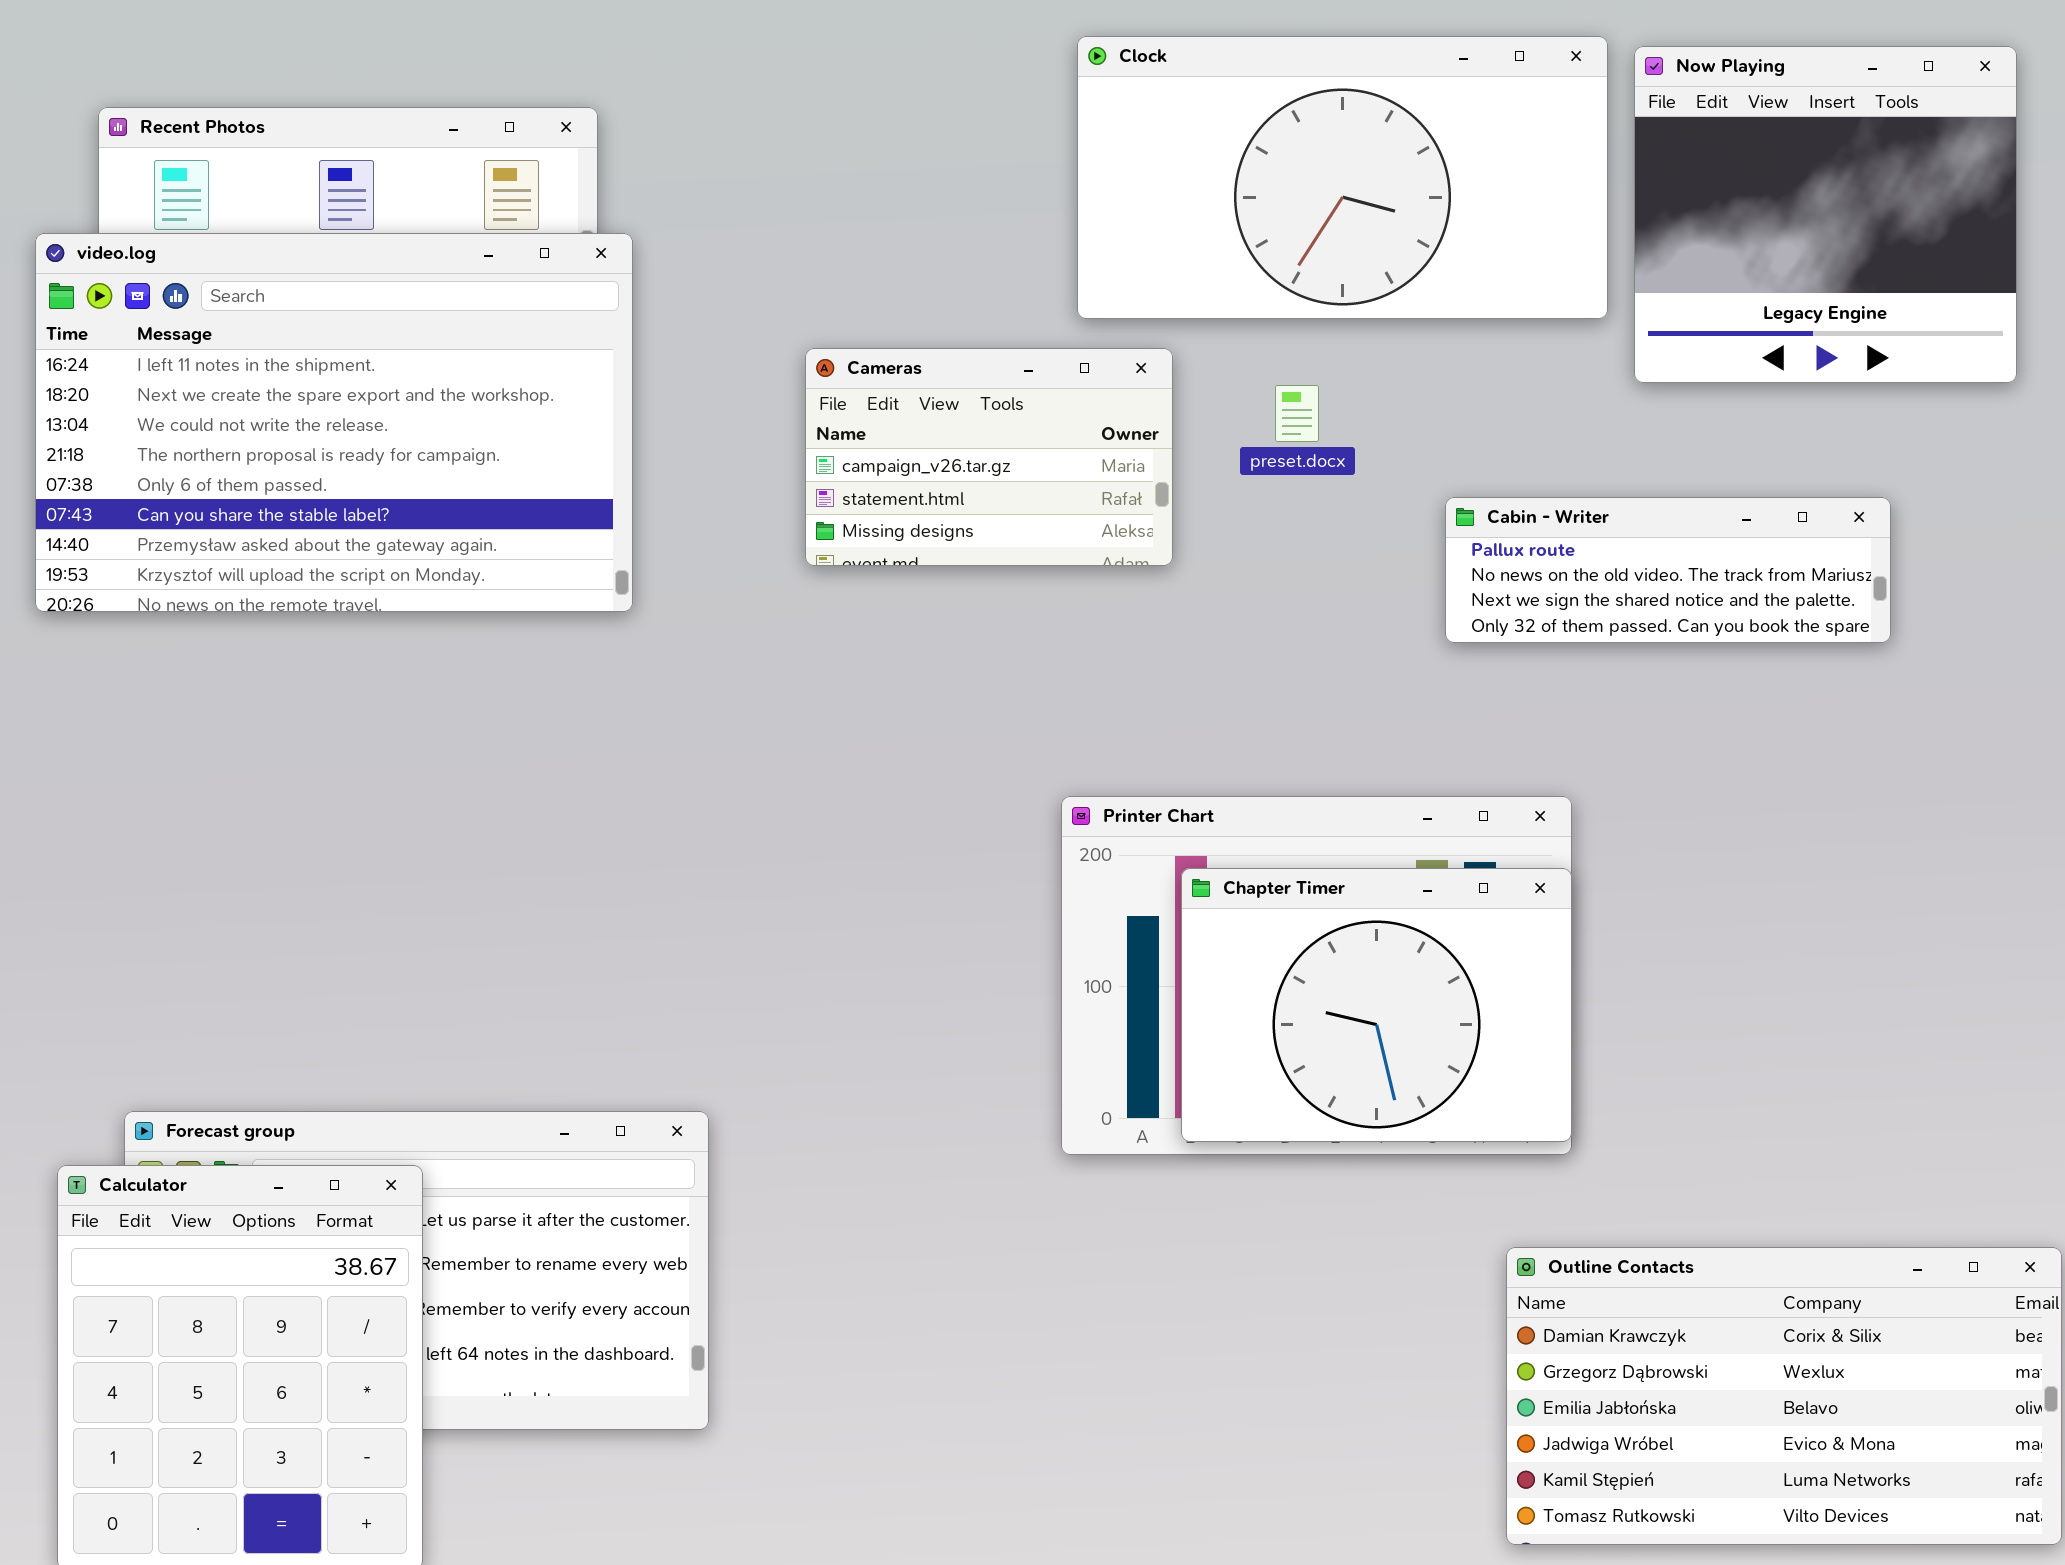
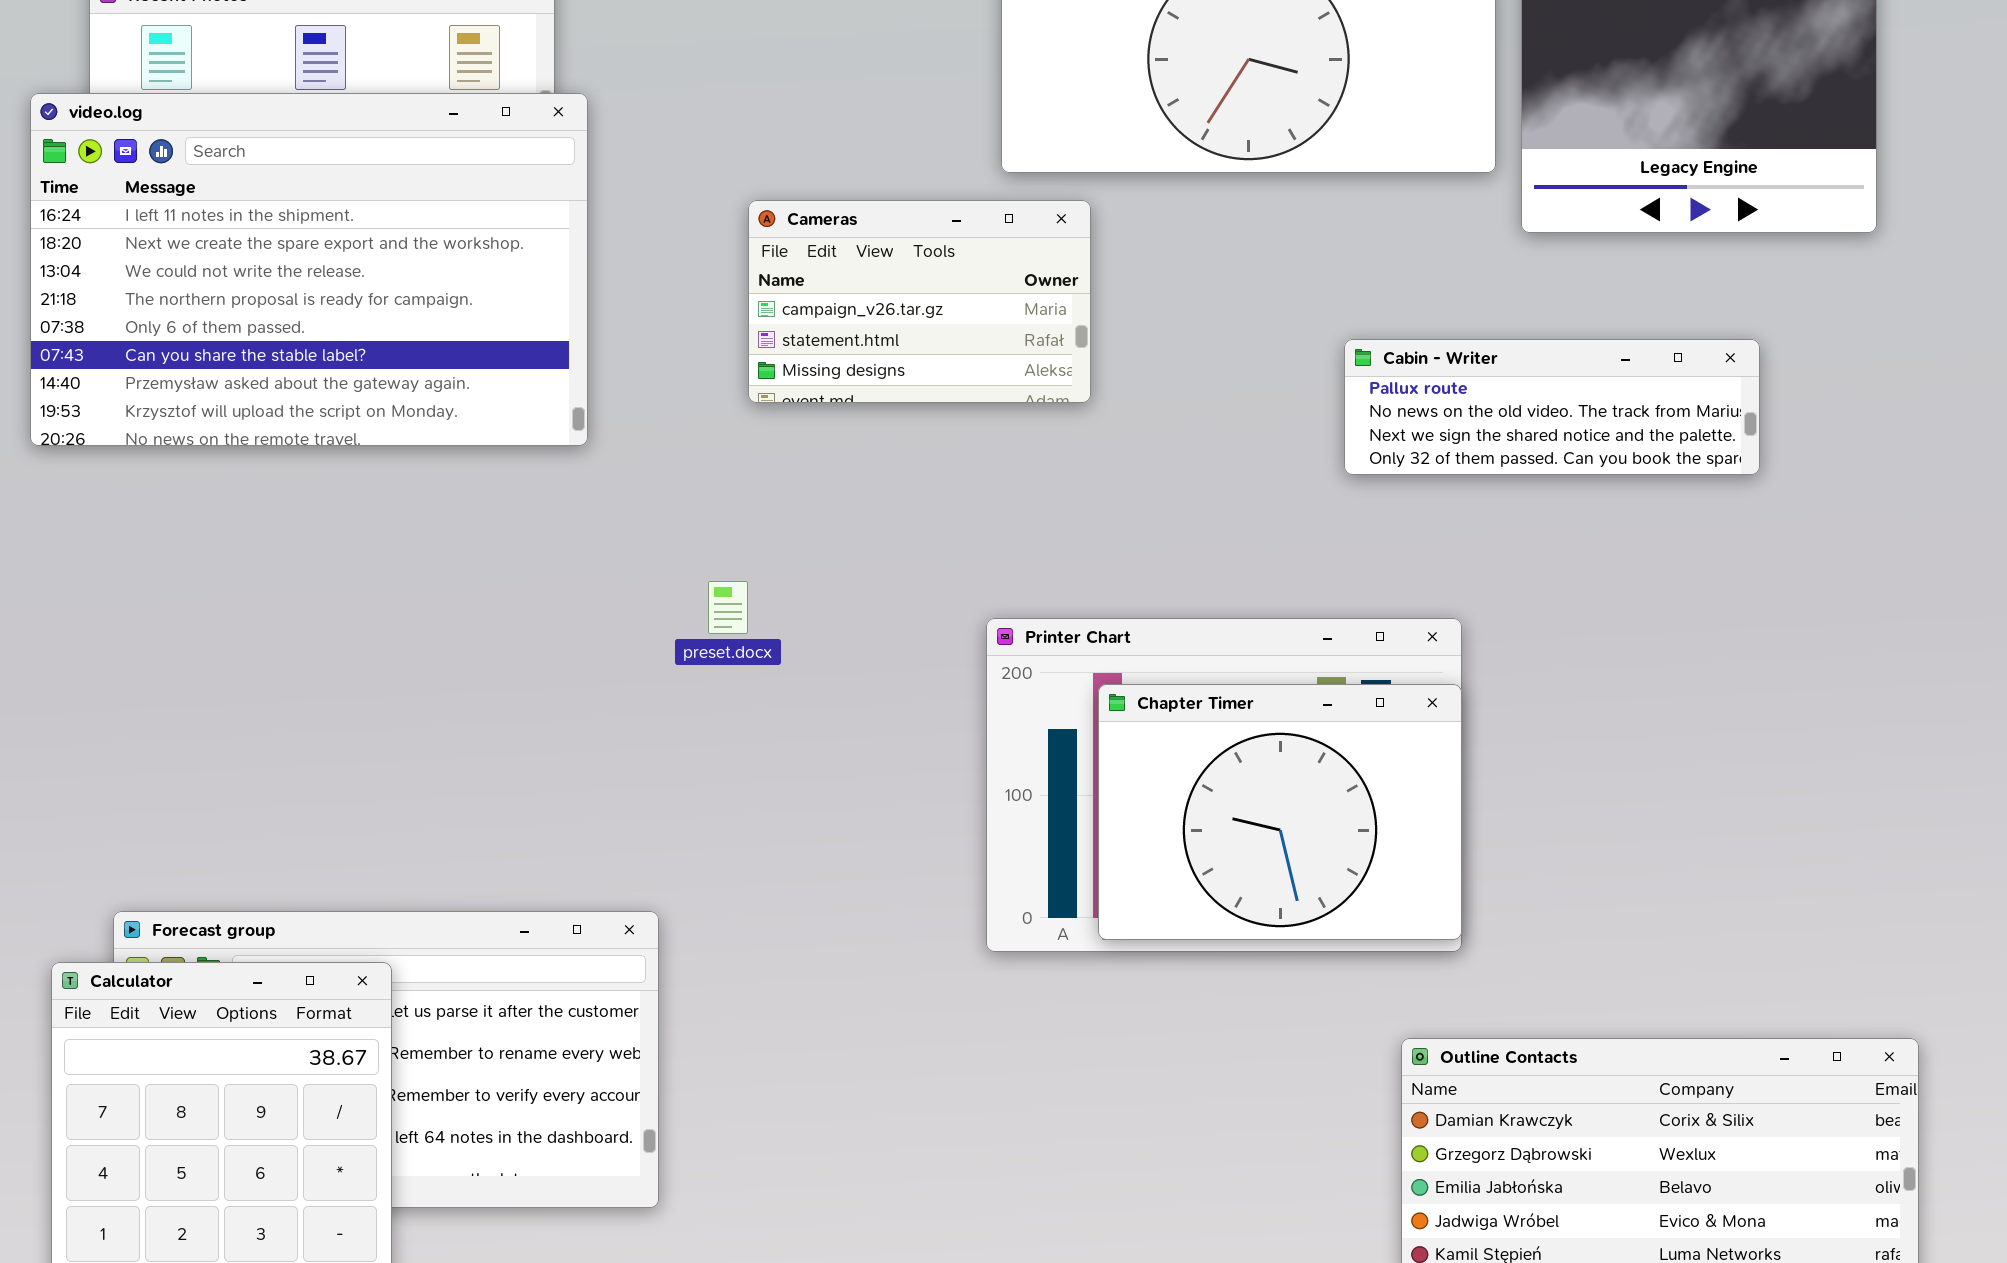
preset.docx: [1275,385,1319,442] -> [708,581,748,634], moved

